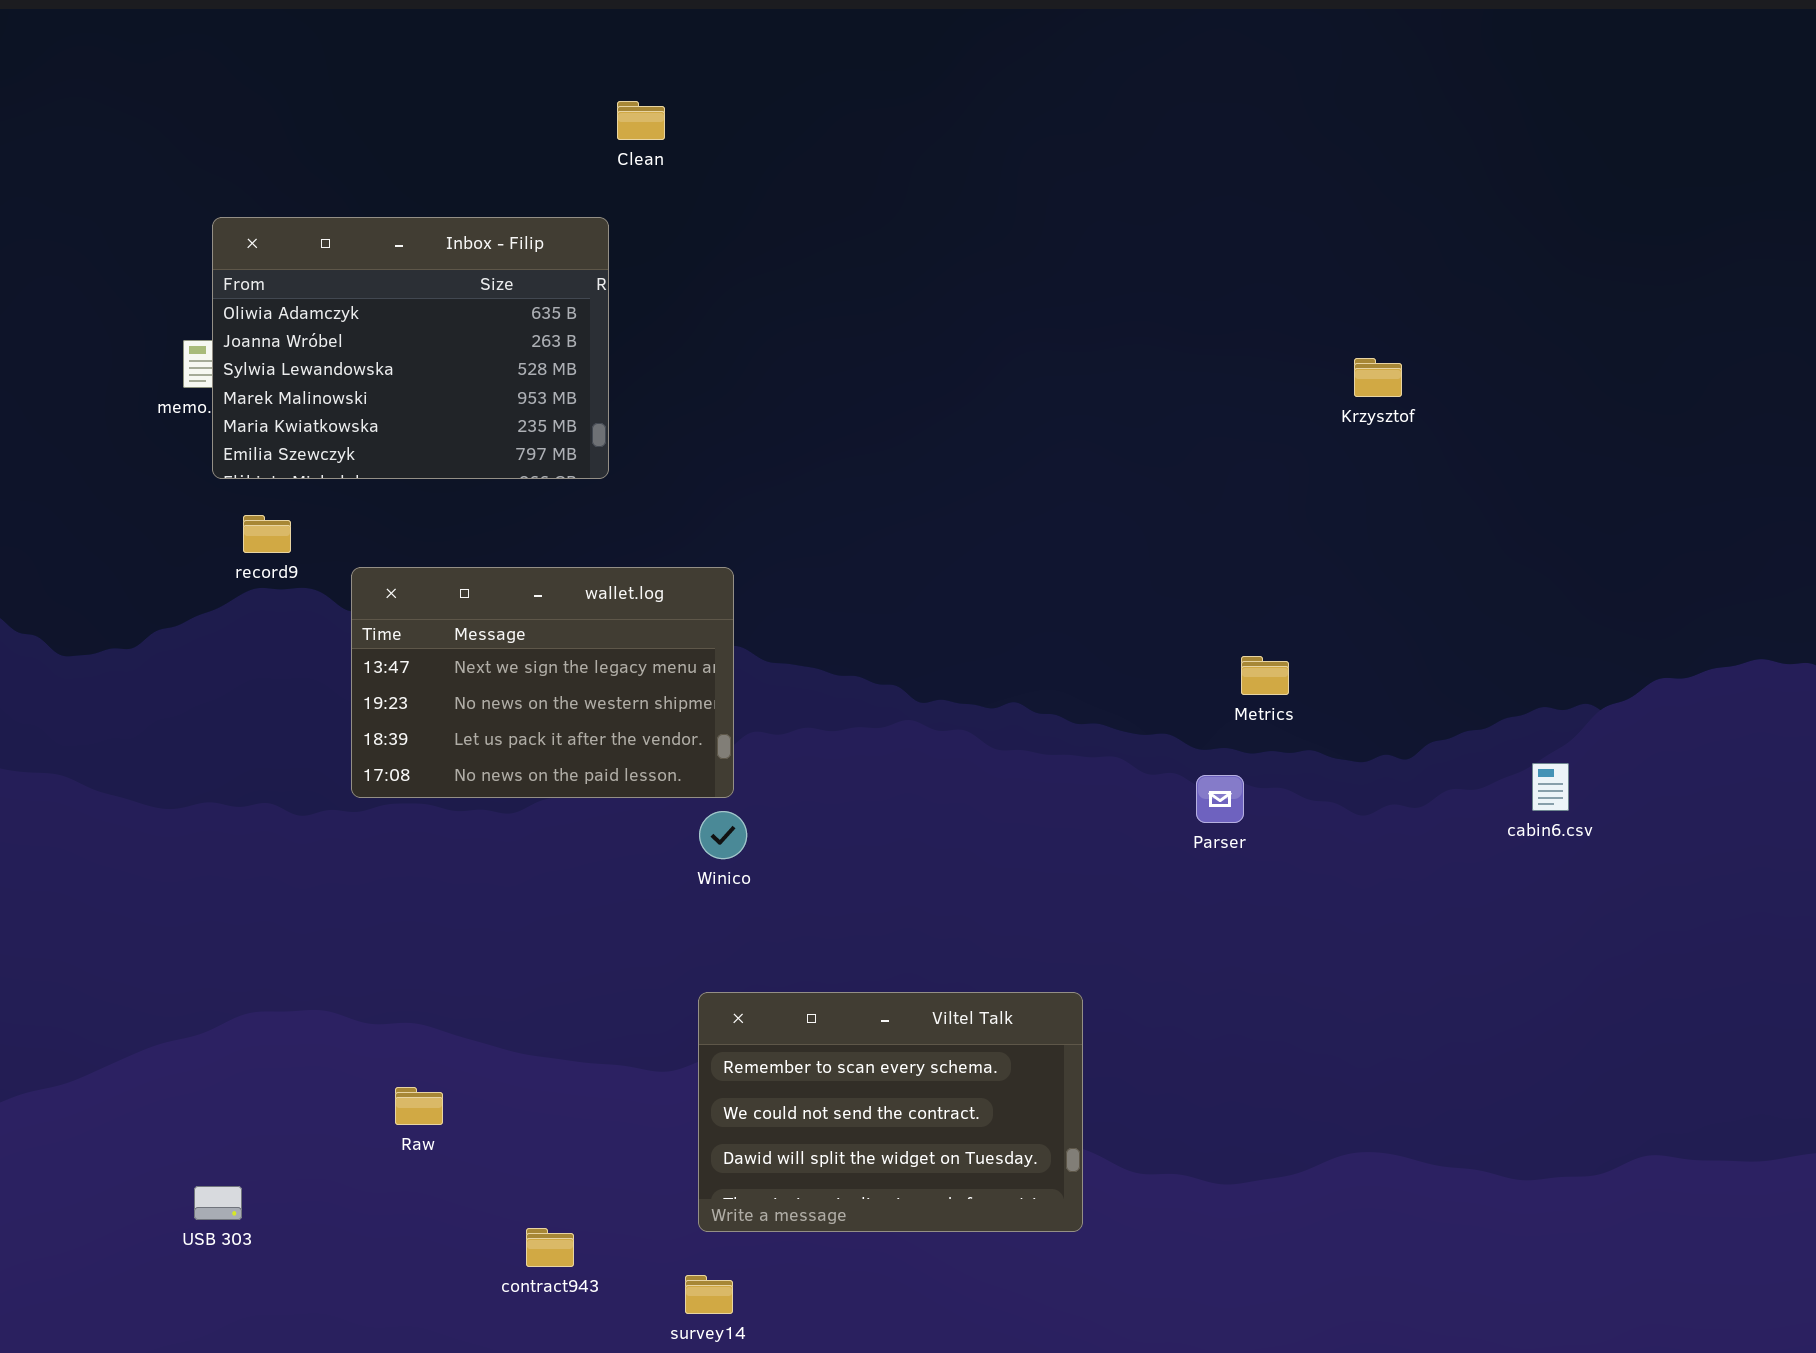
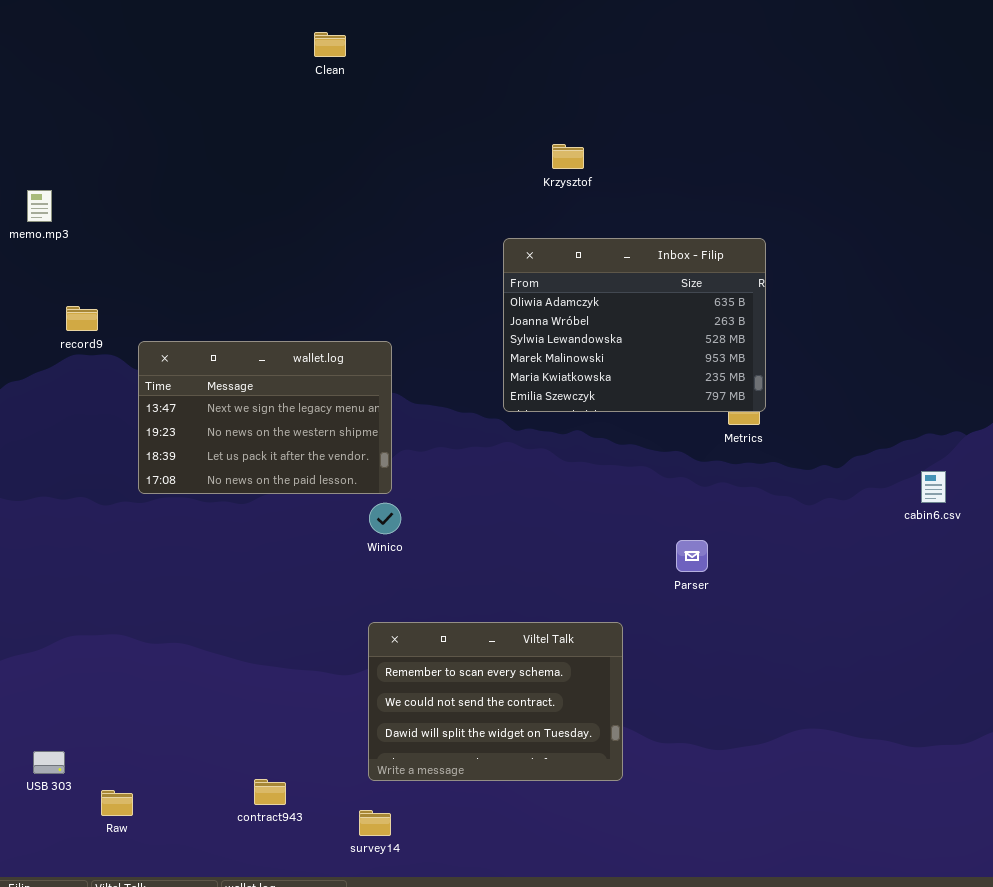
Inbox - Filip: [212,217,609,479] -> [503,238,766,412], moved
Krzysztof: [1354,358,1402,397] -> [552,144,584,169], moved
Parser: [1196,775,1244,823] -> [676,540,708,572], moved
Raw: [395,1087,443,1125] -> [101,790,133,816], moved

